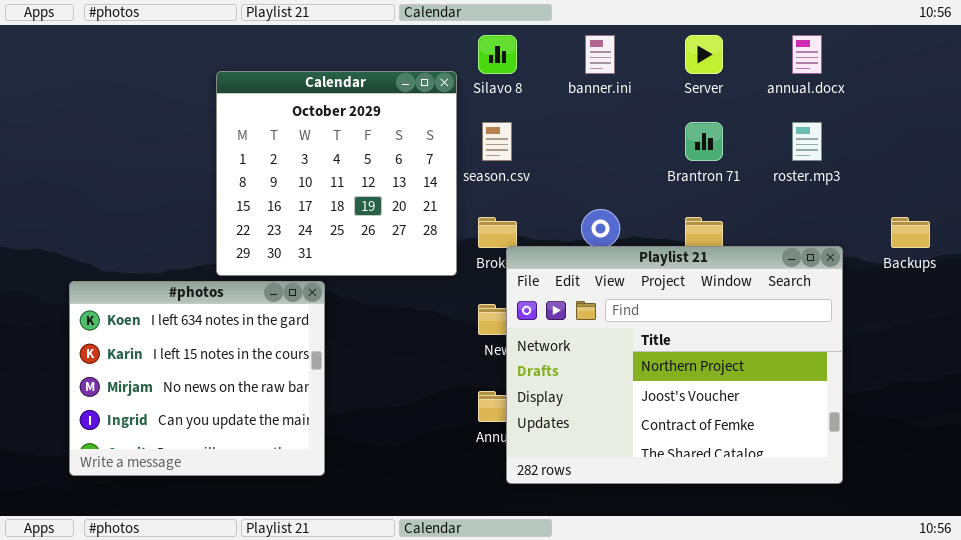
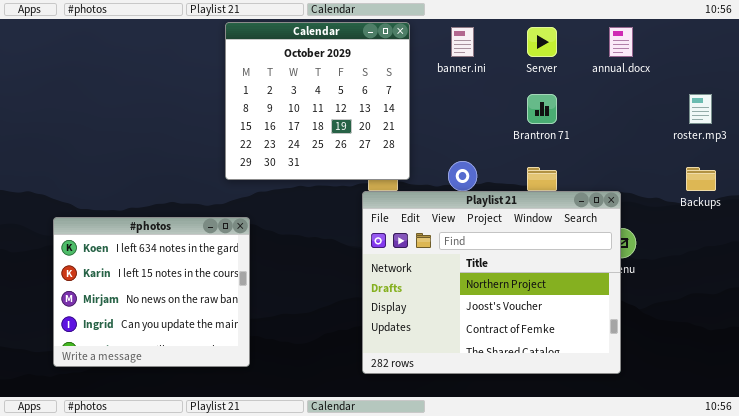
Calendar: [216,71,457,276] -> [225,22,410,180], moved
roster.mp3: [792,122,822,161] -> [689,94,712,124], moved
Playlist 21: [506,246,843,484] -> [362,191,621,374], moved

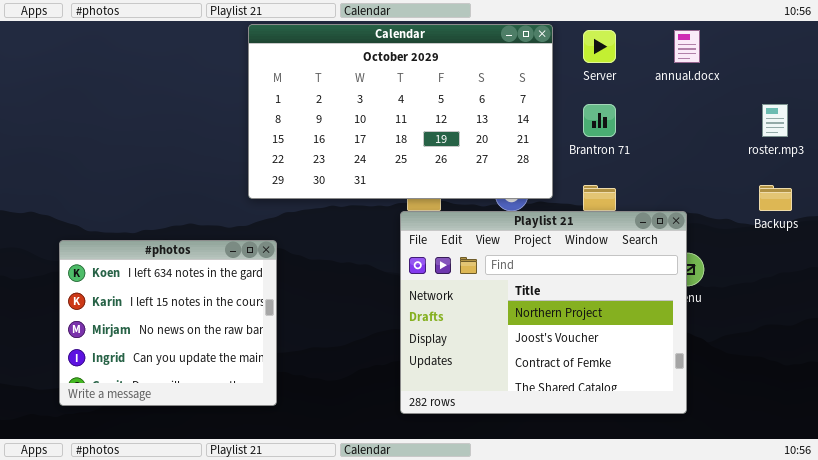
Calendar: [225,22,410,180] -> [248,24,553,199], resized

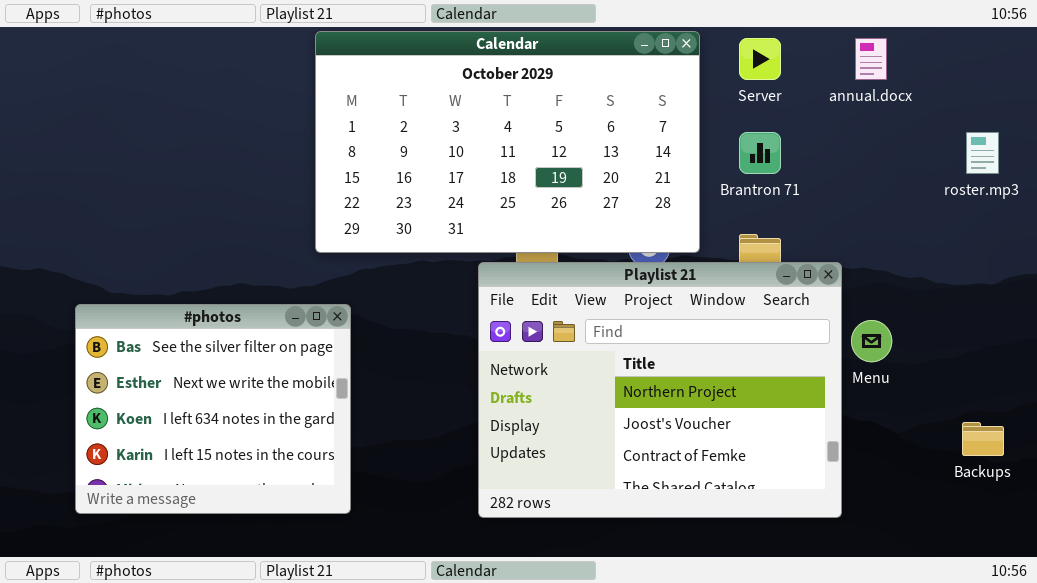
Backups: [759,185,792,211] -> [962,422,1004,456], moved
Playlist 21: [400,211,687,414] -> [478,262,842,518], moved
#photos: [59,240,277,406] -> [75,304,351,514], scrolled up 2 rows

